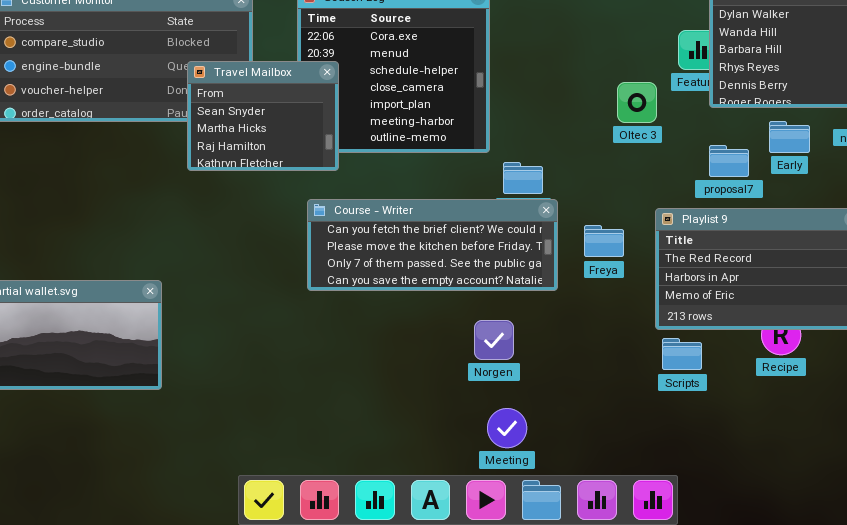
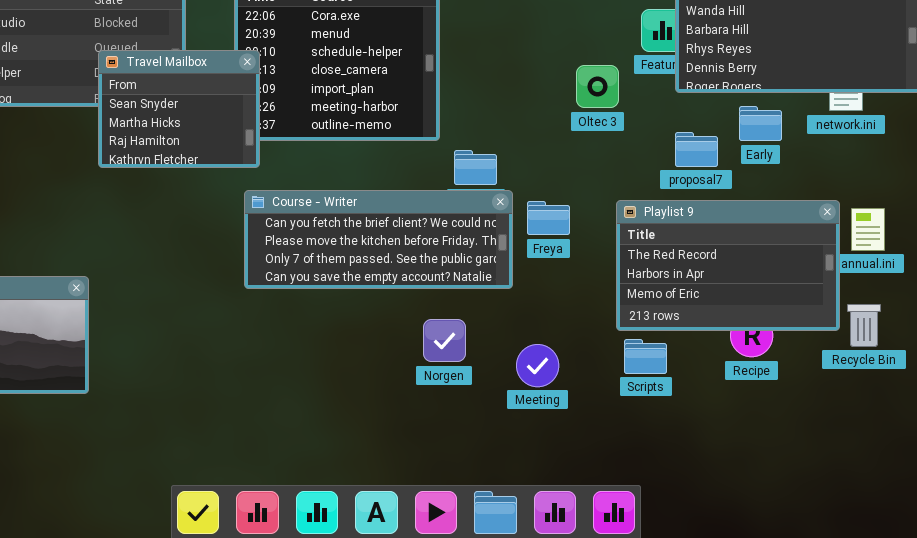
Travel Mailbox: [187,61,339,171] -> [98,50,260,168], moved
Freya: [584,225,624,257] -> [527,201,570,235], moved
Meeting: [487,408,527,448] -> [516,344,559,387], moved

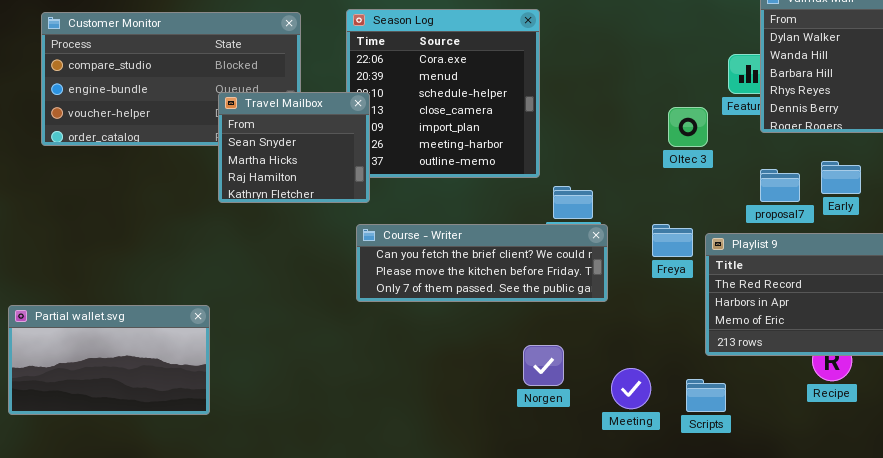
Early: [739,106,782,141] -> [821,161,861,194], moved
Course - Writer: [244,190,513,289] -> [356,224,608,302], resized
Freya: [527,201,570,235] -> [652,224,693,257], moved
Scripts: [624,339,667,374] -> [686,379,726,412], moved

